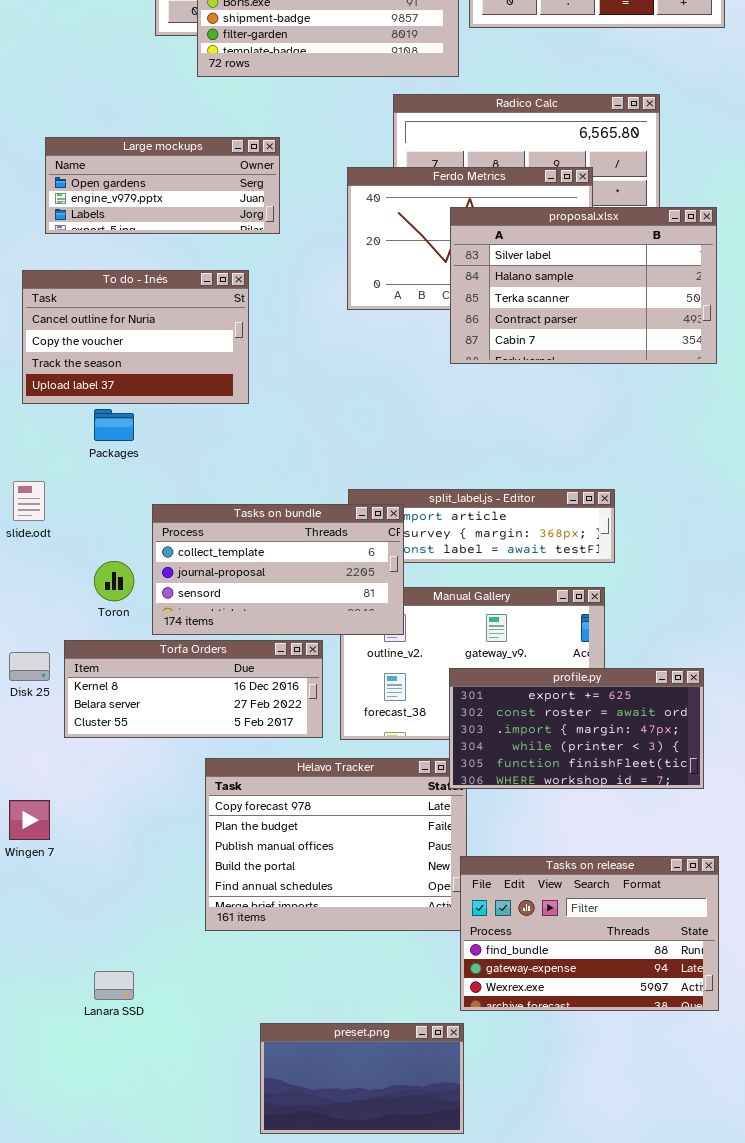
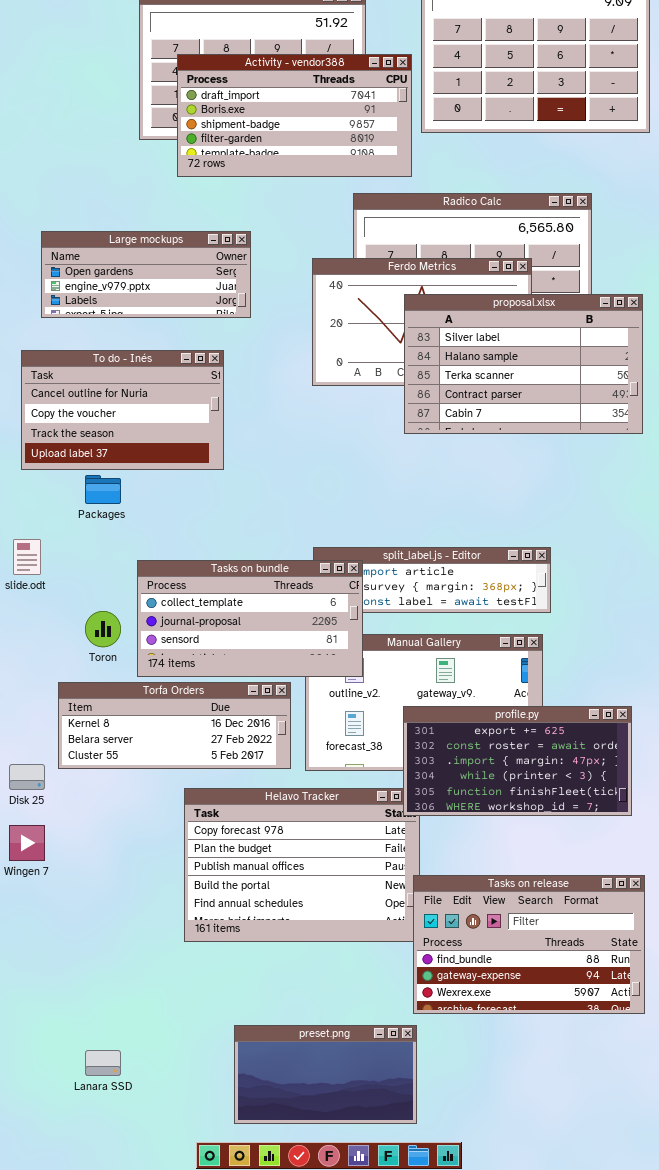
Disk 25: [9,652,50,681] -> [9,764,45,790], moved
Lanara SSD: [94,971,134,1000] -> [85,1050,121,1076], moved

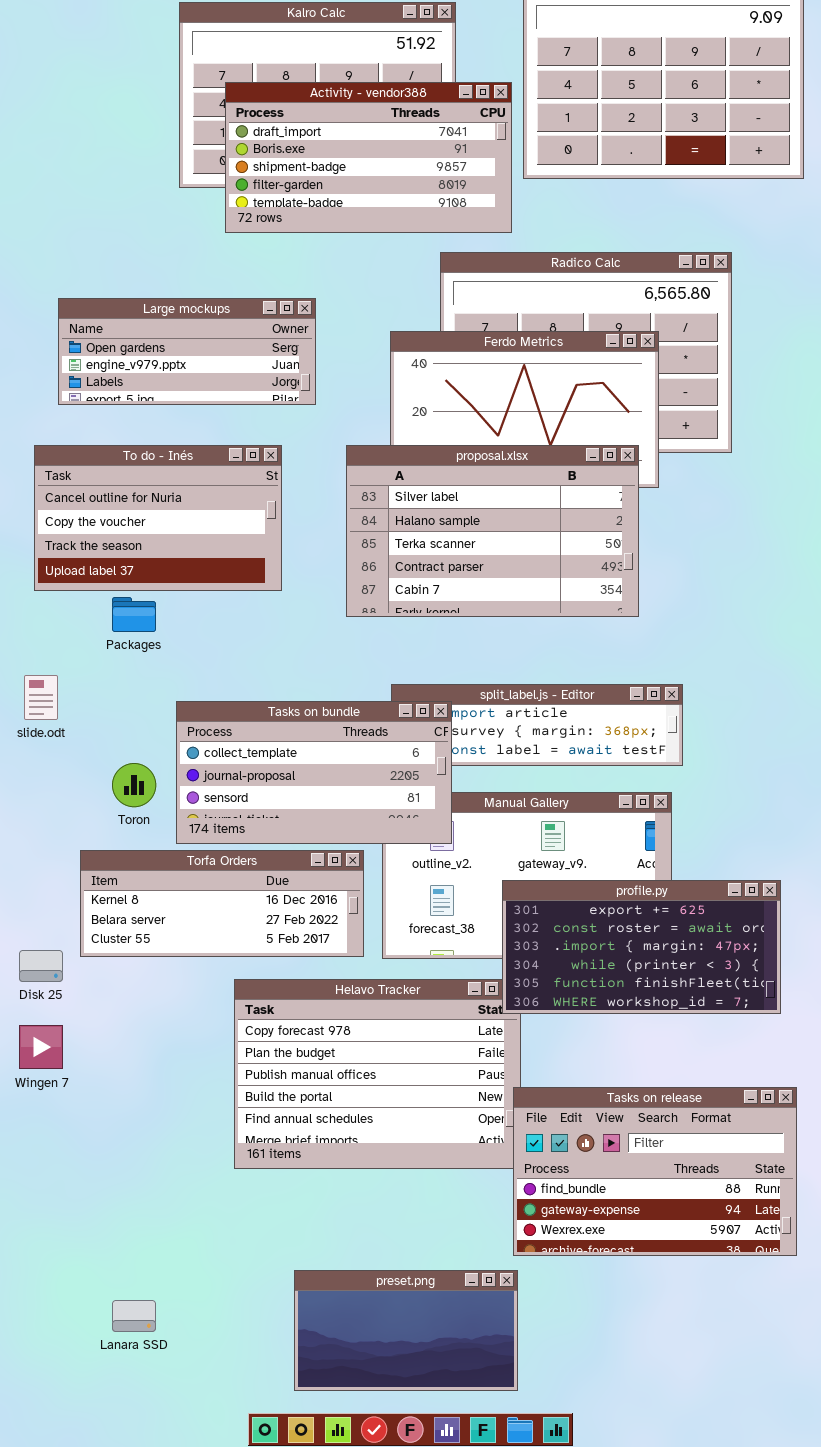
proposal.xlsx: [404,294,643,434] -> [346,445,639,617], moved

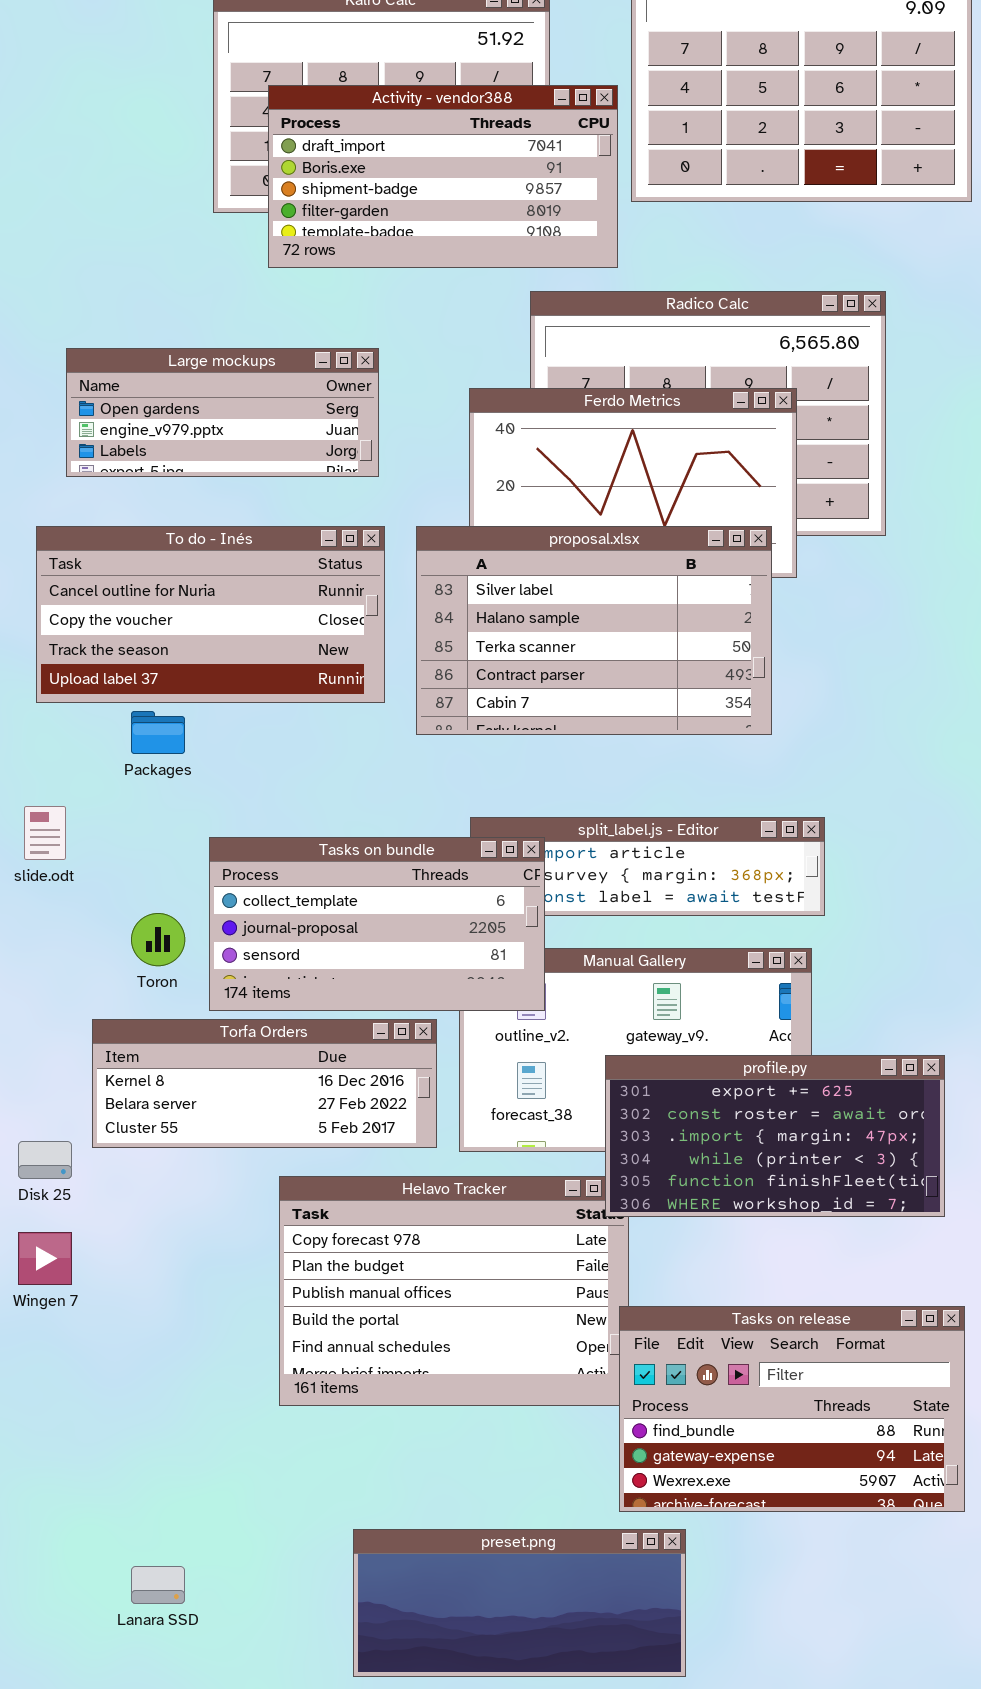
To do - Inés: [34,445,282,591] -> [36,526,385,703], resized
preset.png: [294,1270,518,1391] -> [353,1529,686,1677], resized

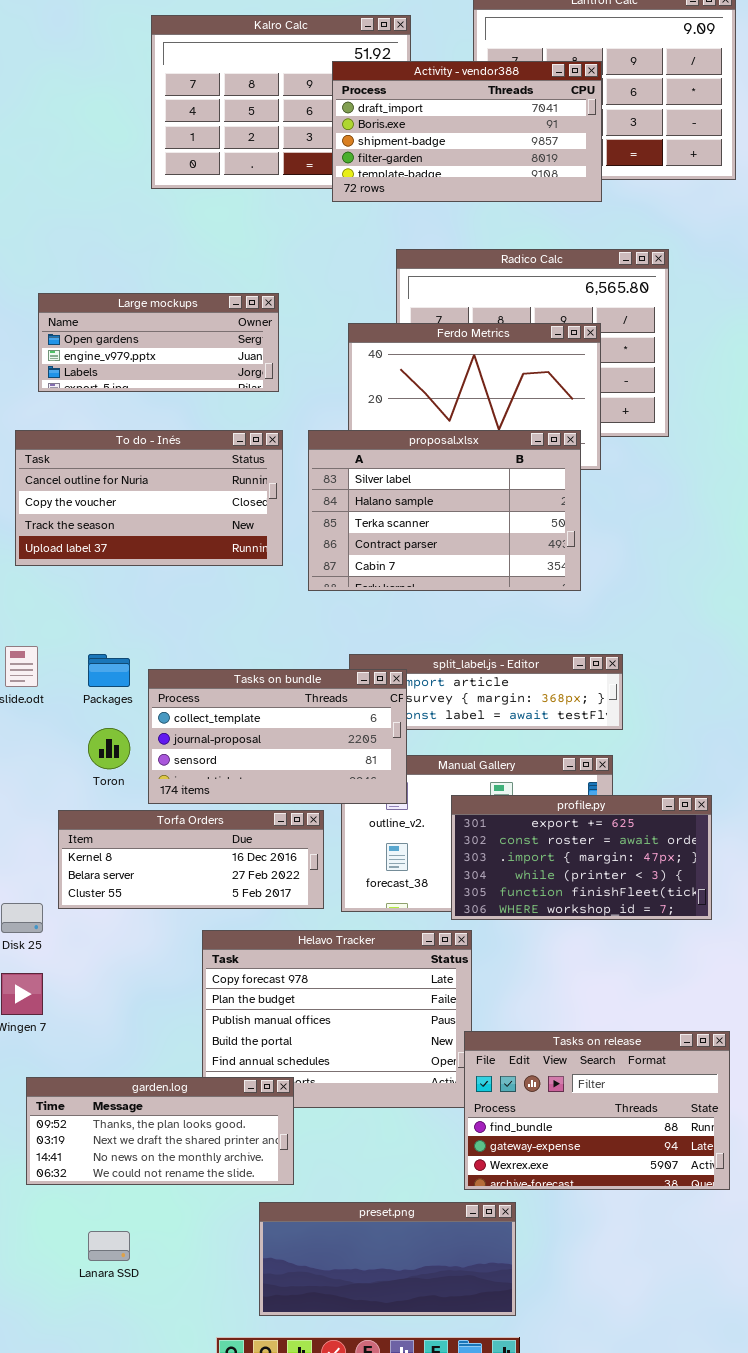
Activity - vendor388: [268,85,618,268] -> [332,61,602,202], moved
Packages: [131,711,185,754] -> [88,654,130,687], moved
profile.py: [605,1055,945,1217] -> [451,795,712,920], moved
garden.log: none -> [26,1077,294,1185], opened

